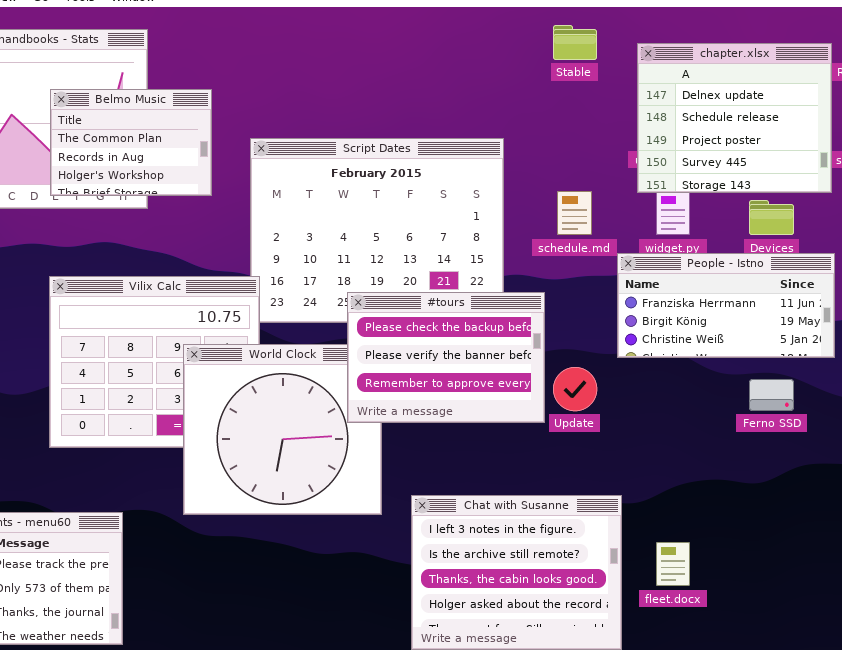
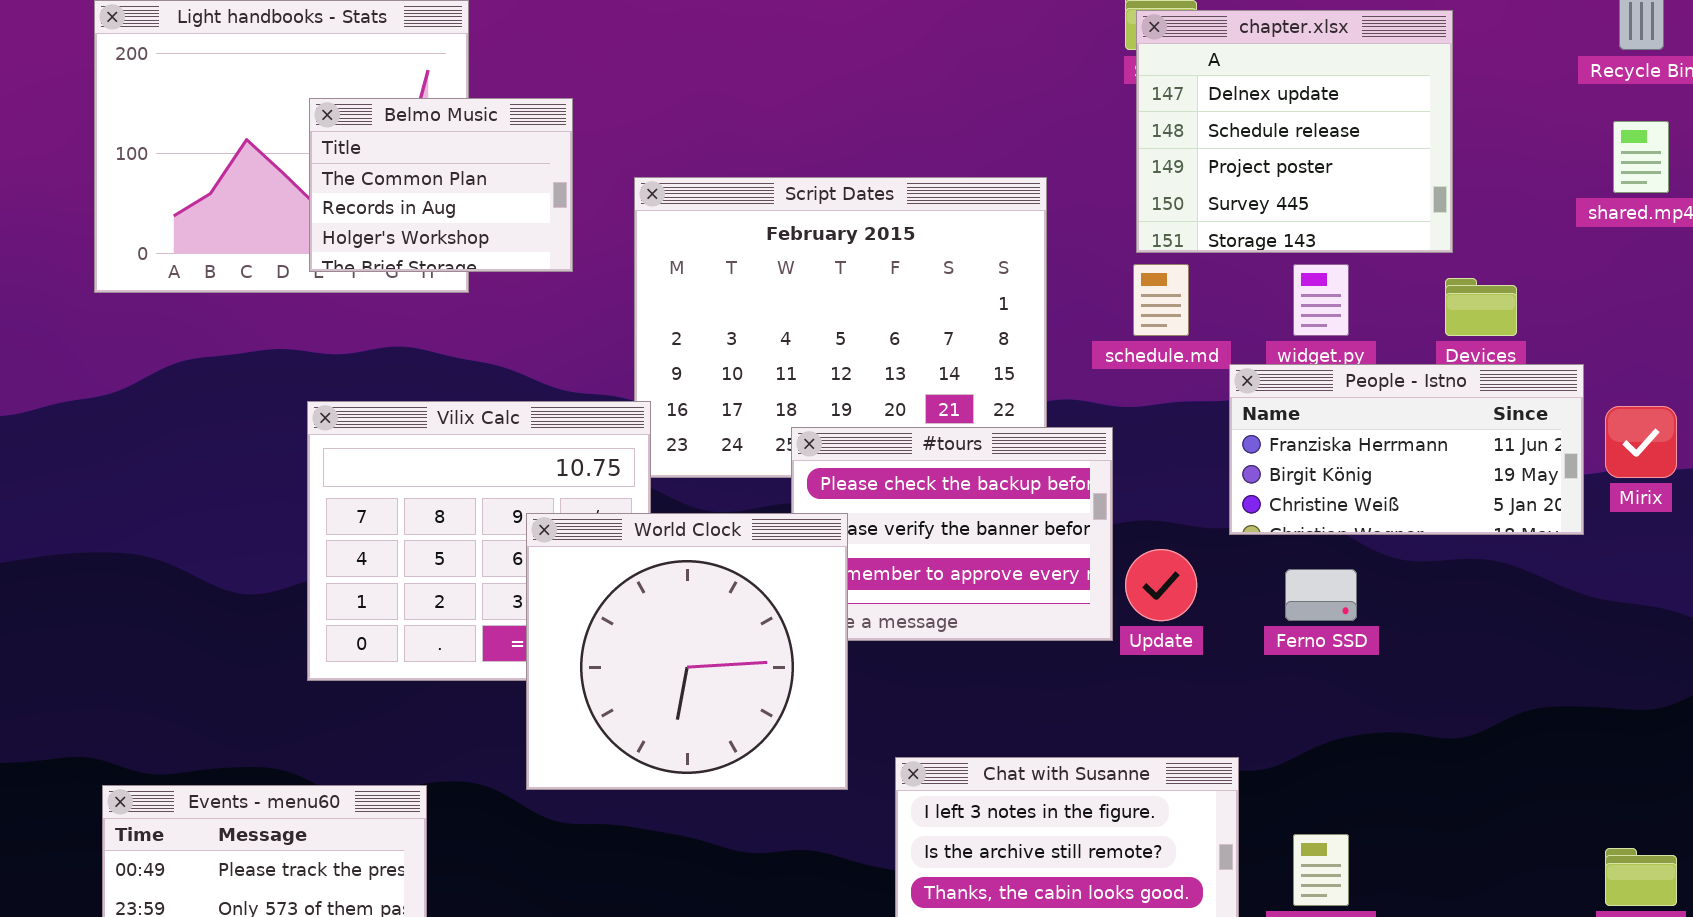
chapter.xlsx: [637,43,832,193] -> [1136,10,1453,253], moved
World Clock: [183,344,382,515] -> [526,513,848,790], raised
Ferno SSD: [749,379,794,411] -> [1285,569,1357,621], moved

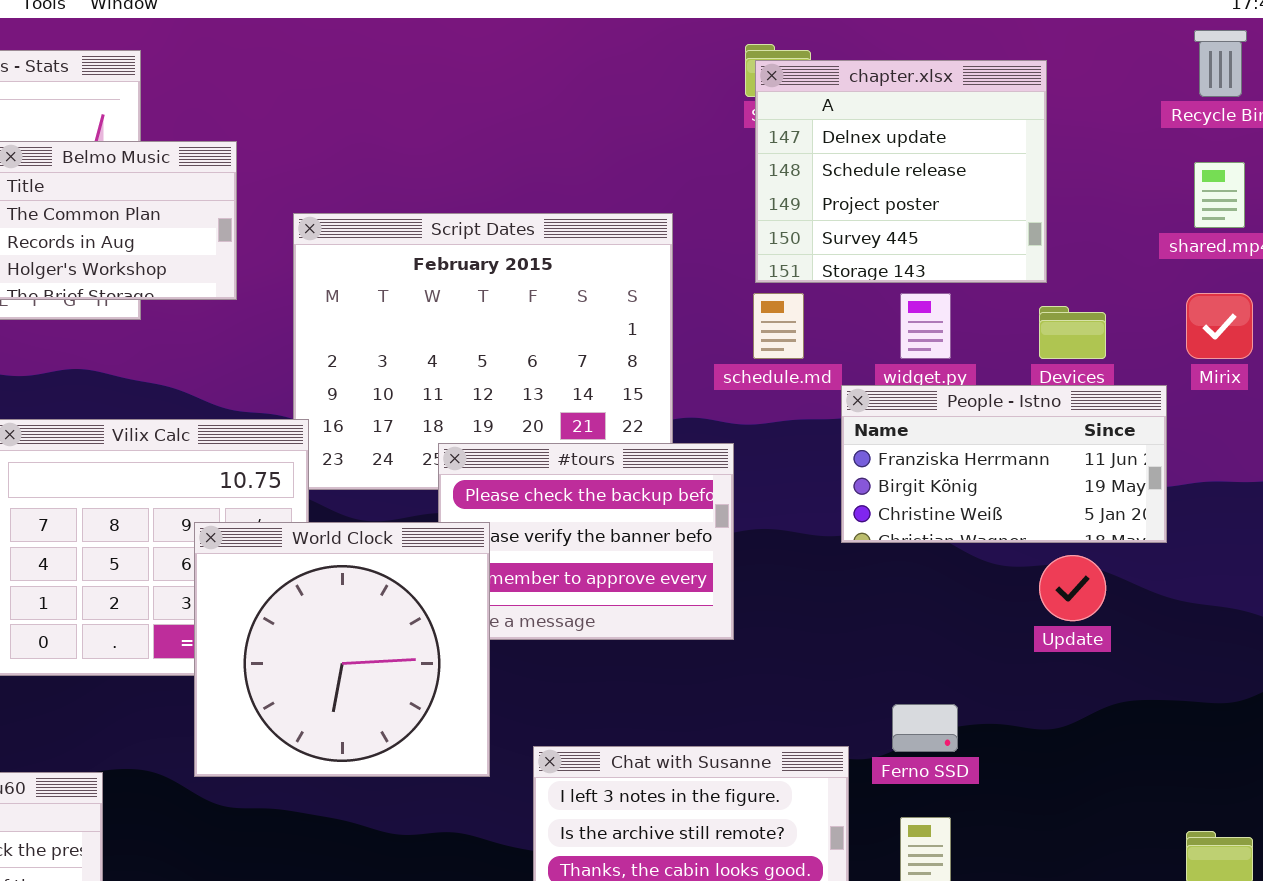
Mirix: [1605,406,1677,478] -> [1186,293,1253,359], moved
Update: [1125,549,1197,621] -> [1039,555,1106,621], moved
Ferno SSD: [1285,569,1357,621] -> [892,704,958,752], moved

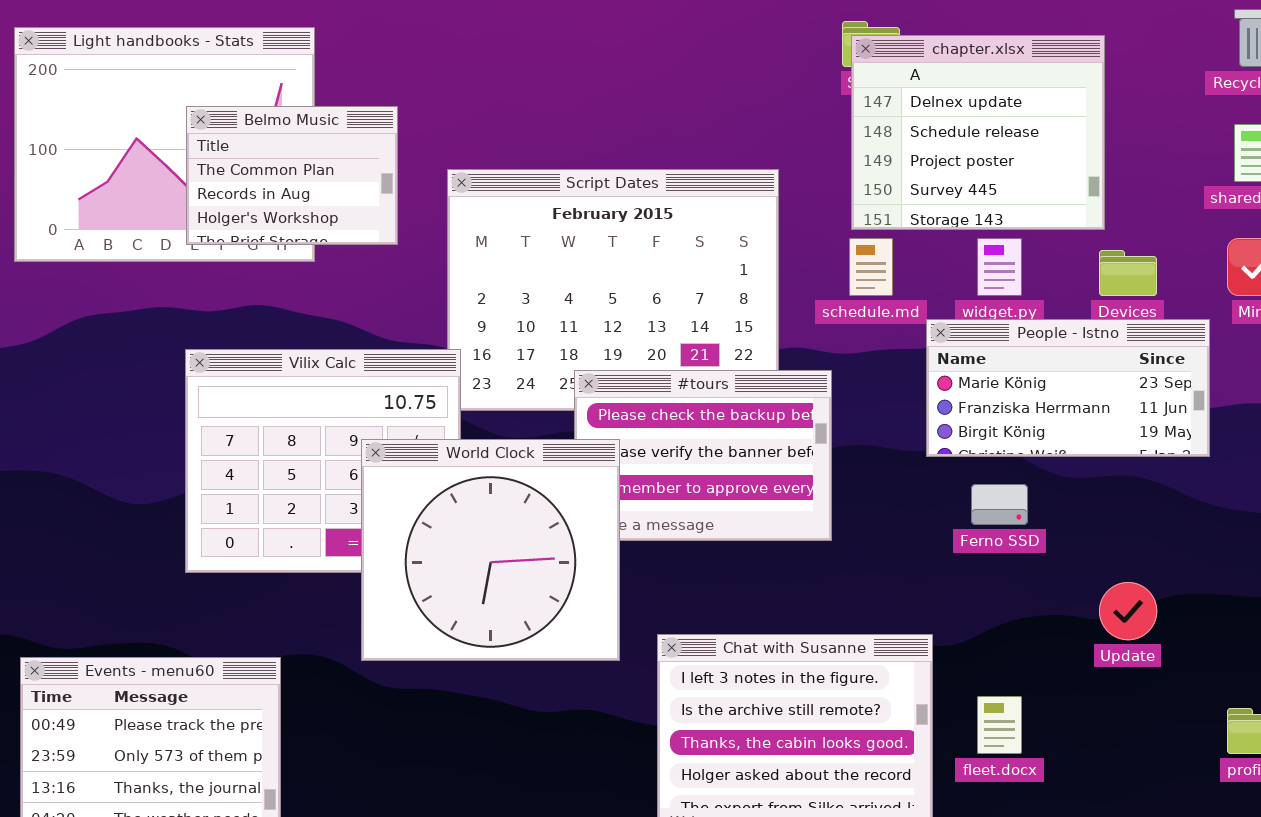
People - Istno: [841,385,1167,543] -> [926,319,1210,457], scrolled up 1 row
Update: [1039,555,1106,621] -> [1099,582,1157,640], moved
Ferno SSD: [892,704,958,752] -> [971,484,1028,525], moved

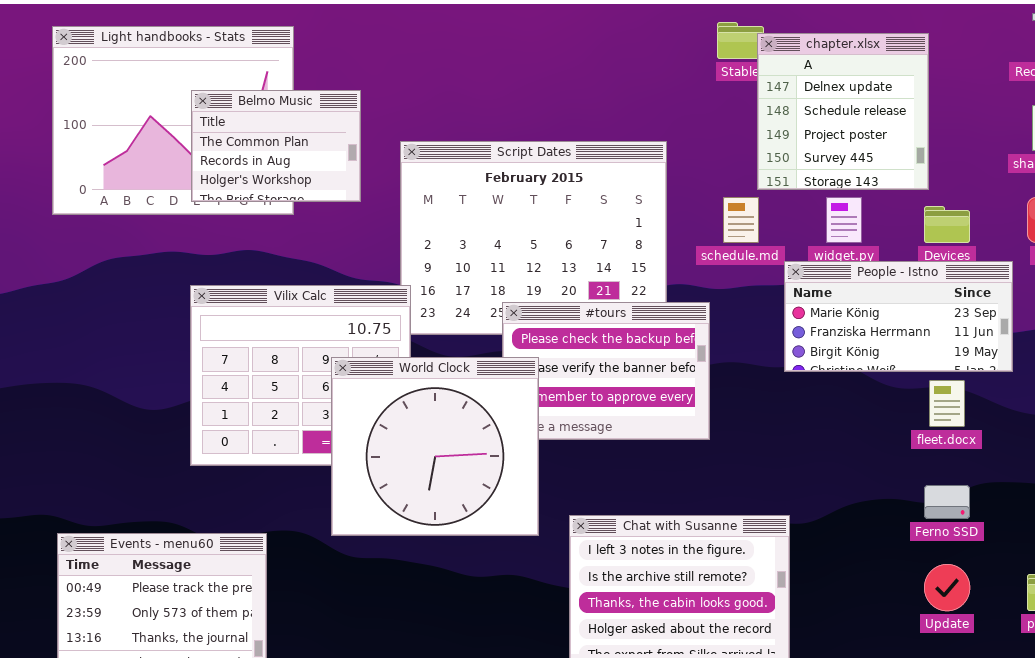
chapter.xlsx: [851,35,1105,230] -> [757,33,929,190], resized
Ferno SSD: [971,484,1028,525] -> [924,485,970,519], moved
Update: [1099,582,1157,640] -> [924,564,970,611], moved
fleet.docx: [977,696,1022,754] -> [929,380,965,427], moved

